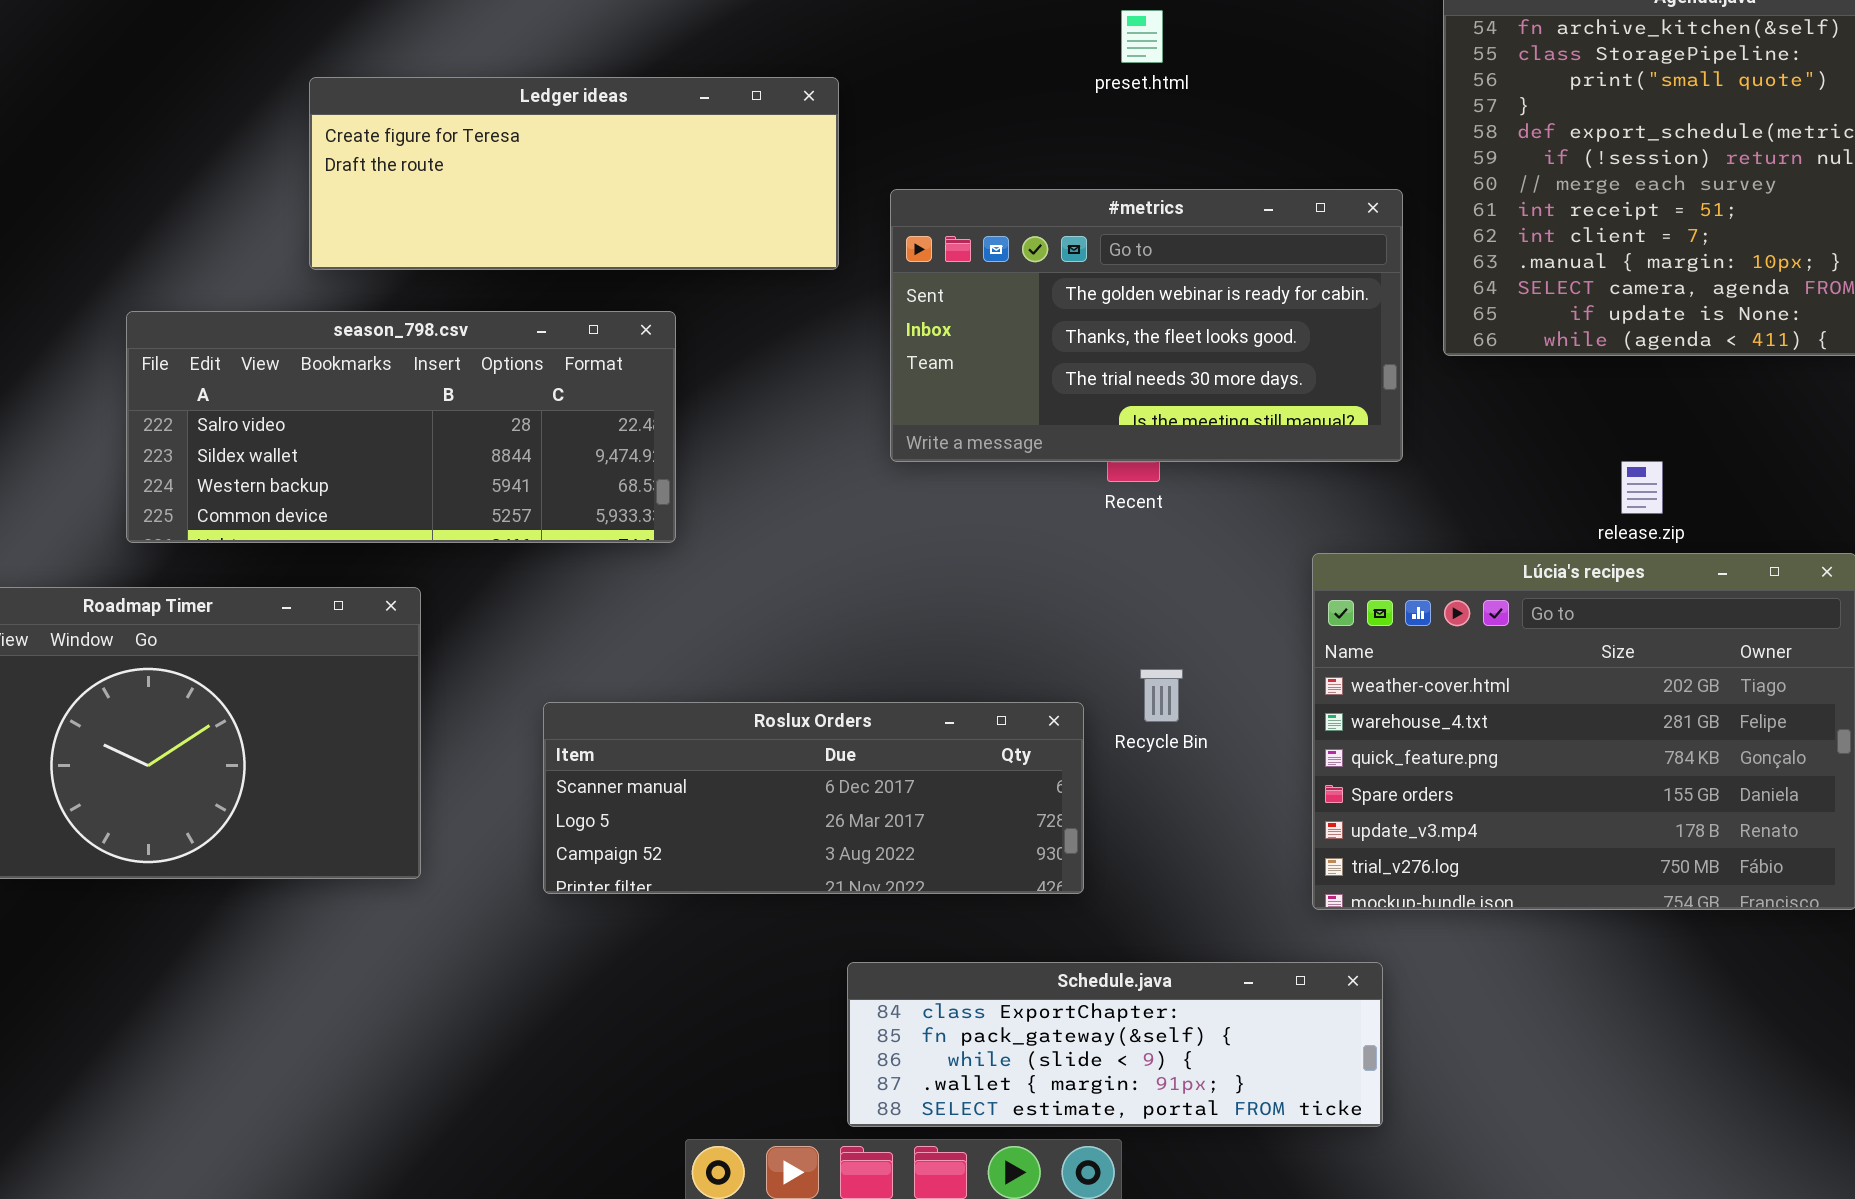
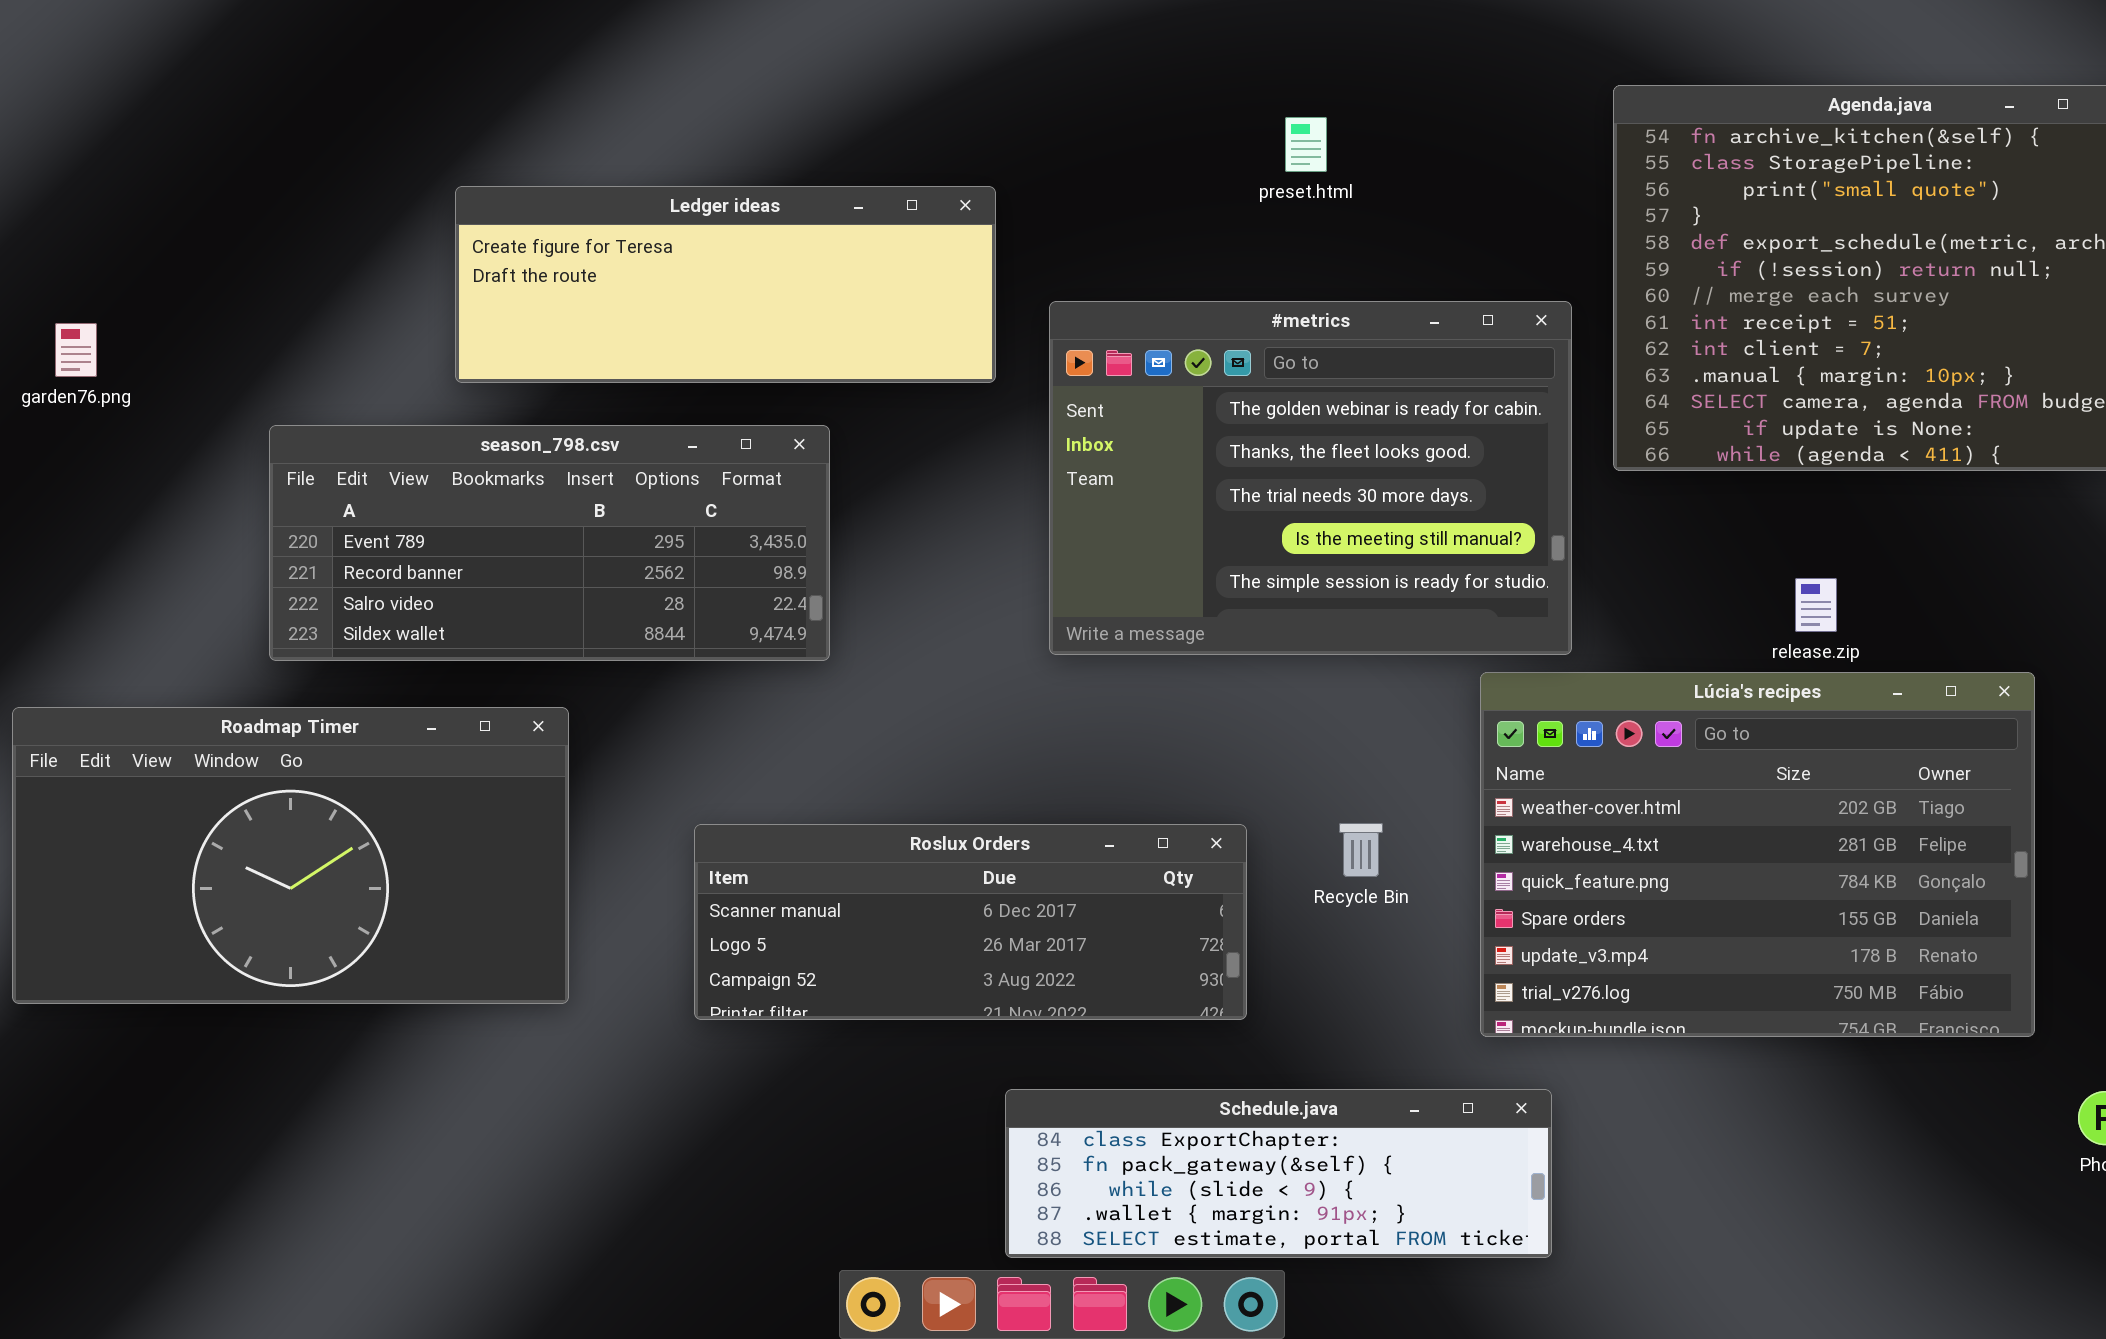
#metrics: [890,189,1403,462] -> [1049,301,1572,655], resized
season_798.csv: [126,311,676,543] -> [269,425,830,661], scrolled up 2 rows
Recycle Bin: [1140,669,1183,722] -> [1339,823,1383,877], moved

